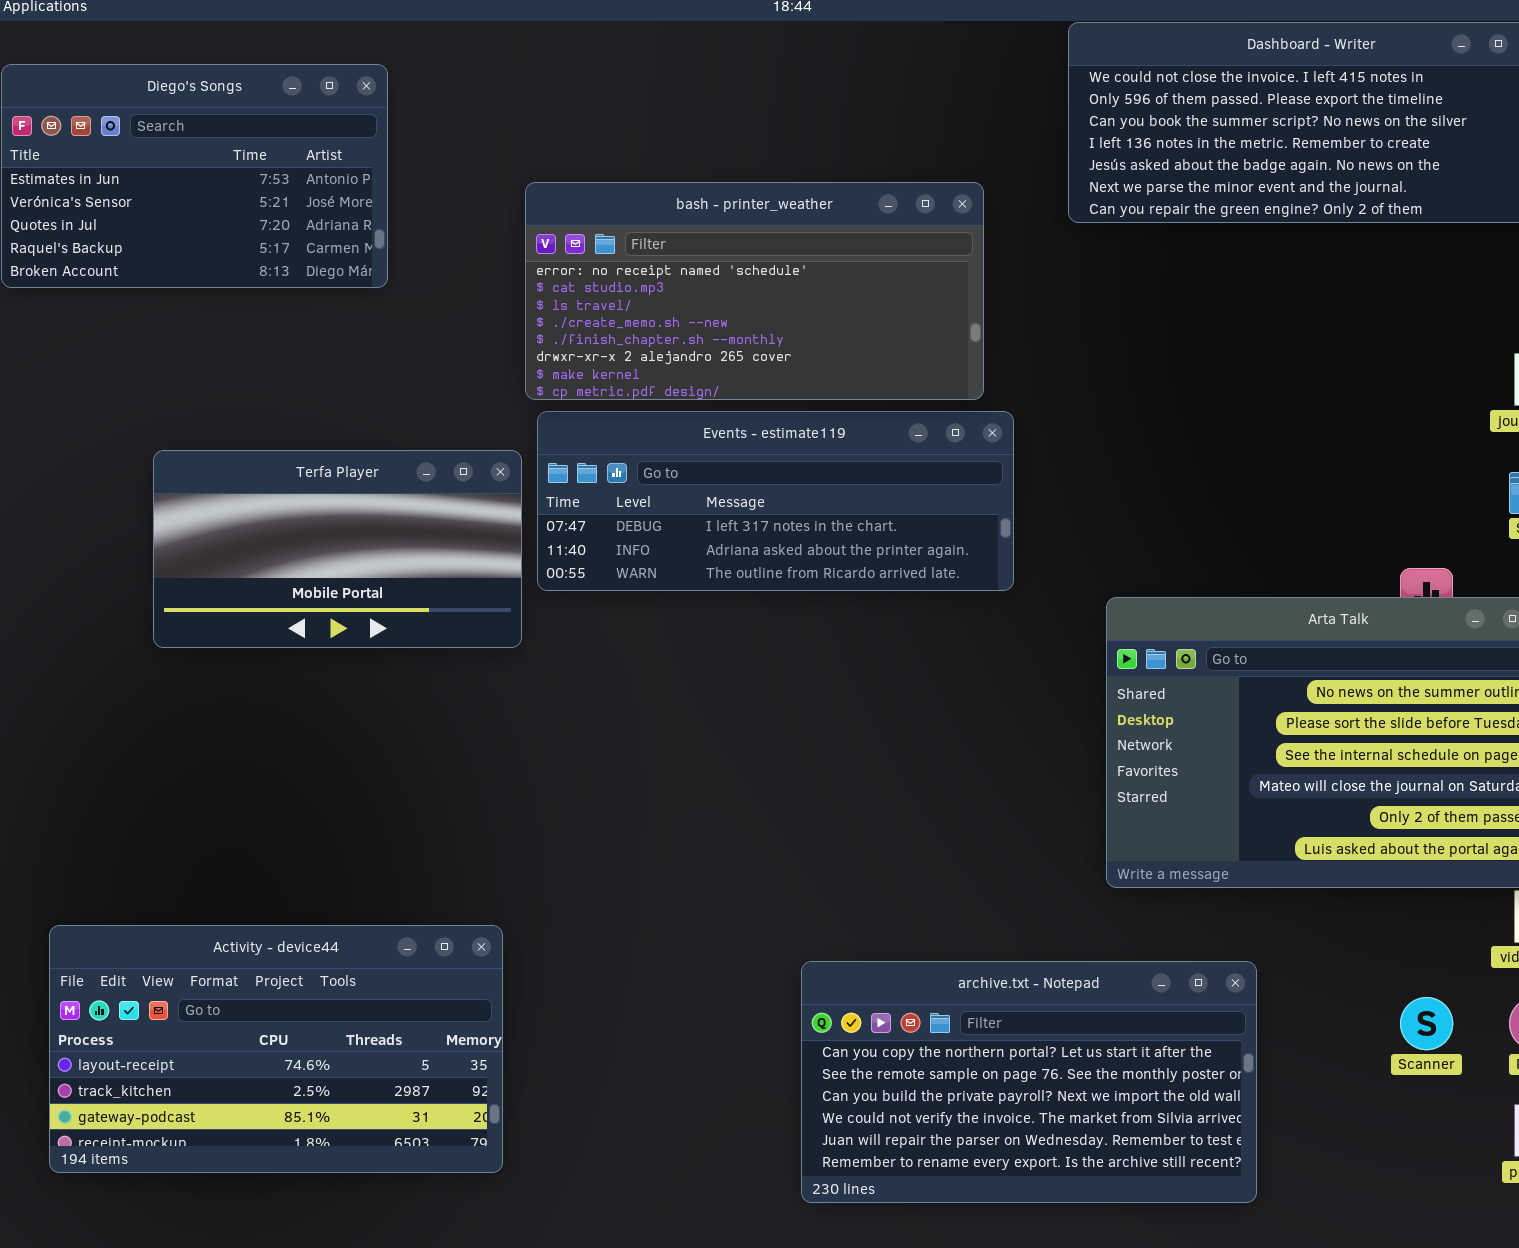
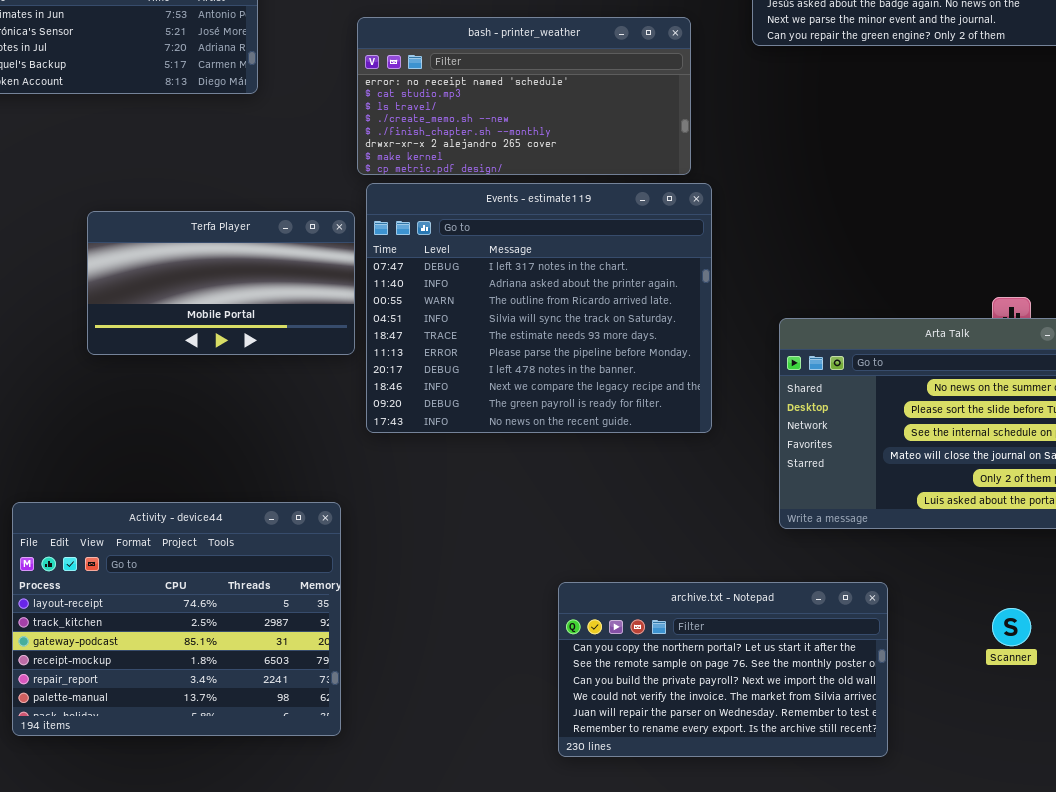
Events - estimate119: [537,411,1014,591] -> [366,183,712,433], resized
Activity - device44: [49,925,503,1173] -> [12,502,341,736], resized

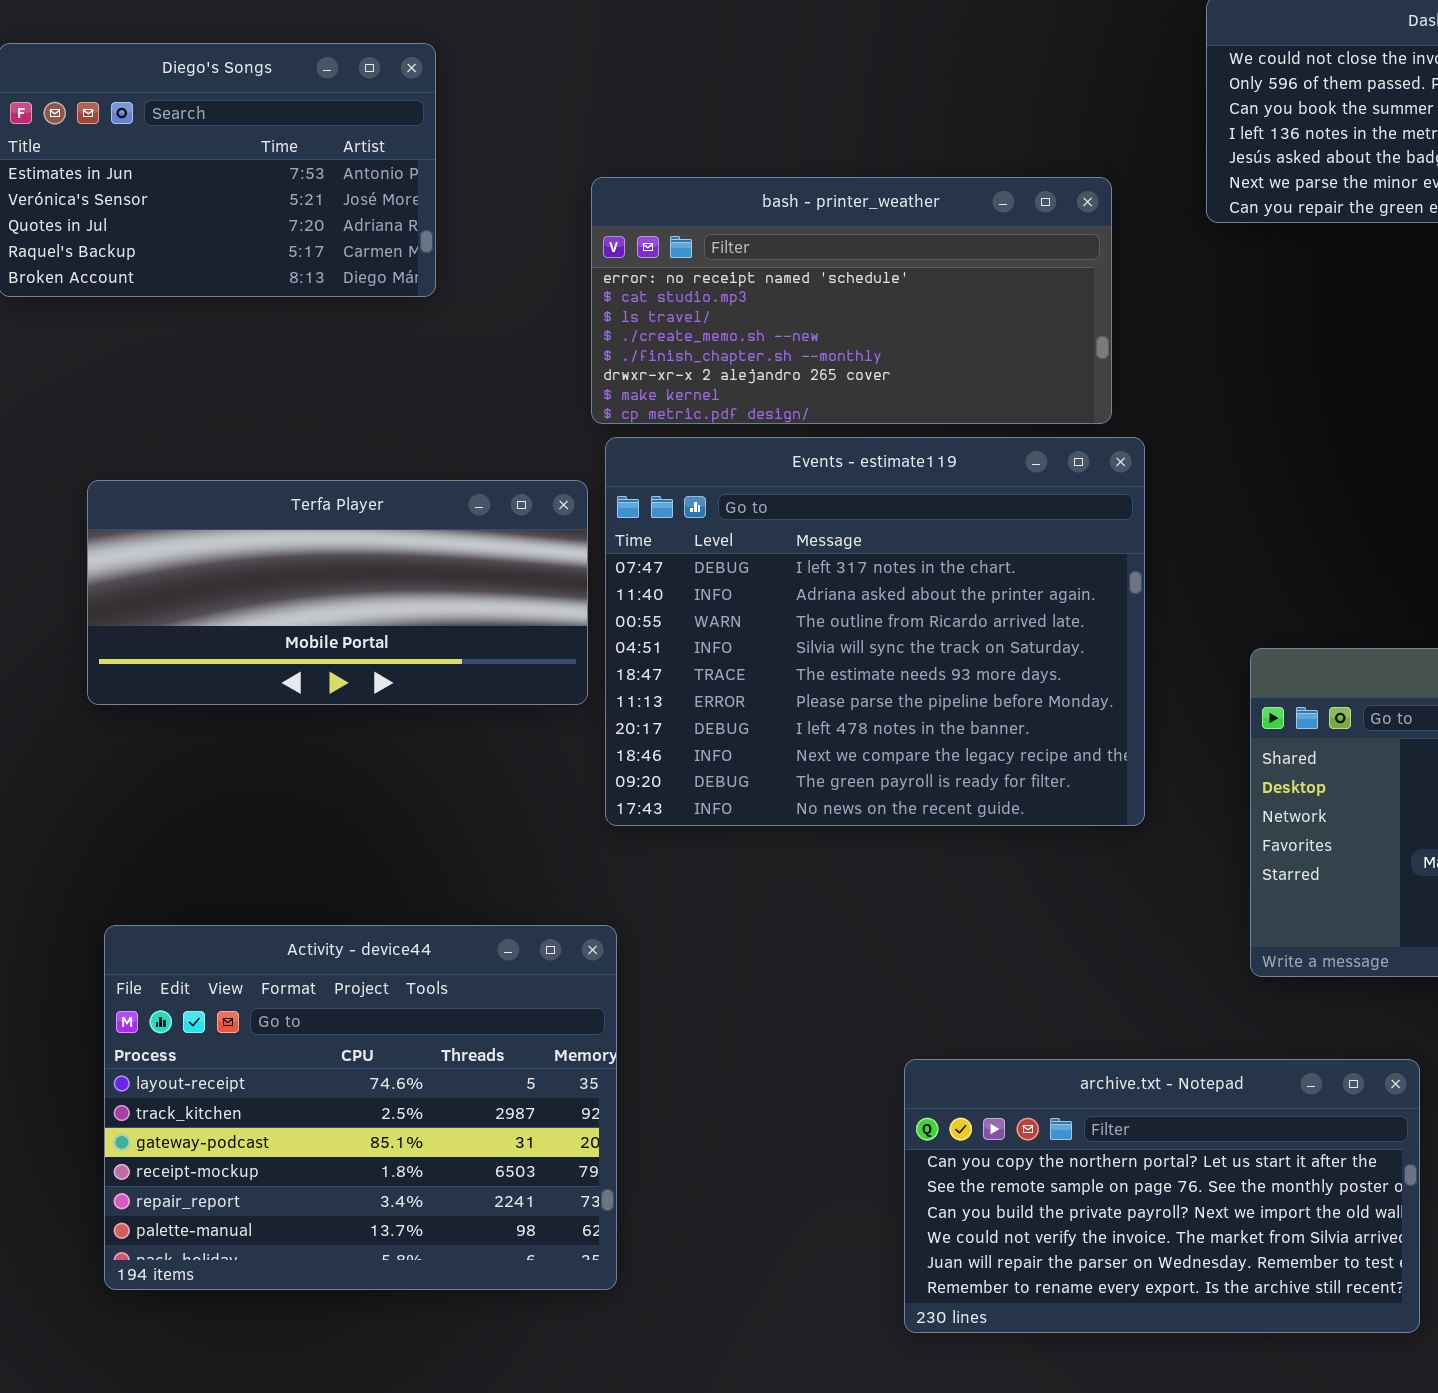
Terfa Player: [87,211,355,355] -> [87,480,588,705], resized
Activity - device44: [12,502,341,736] -> [104,925,617,1290], moved

